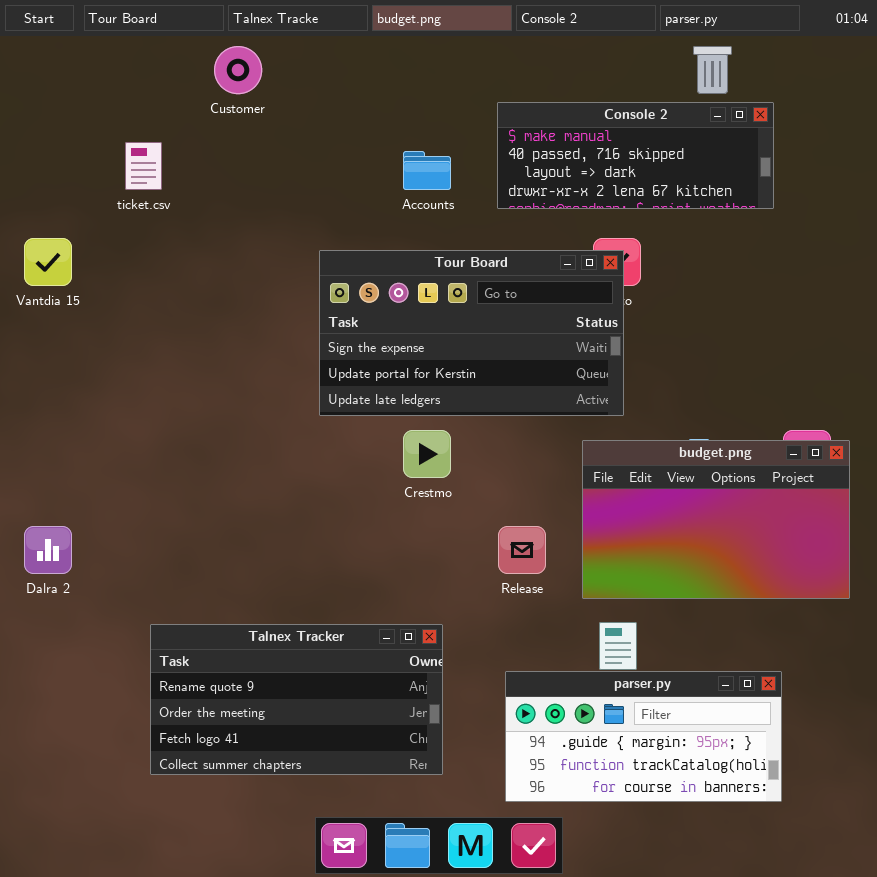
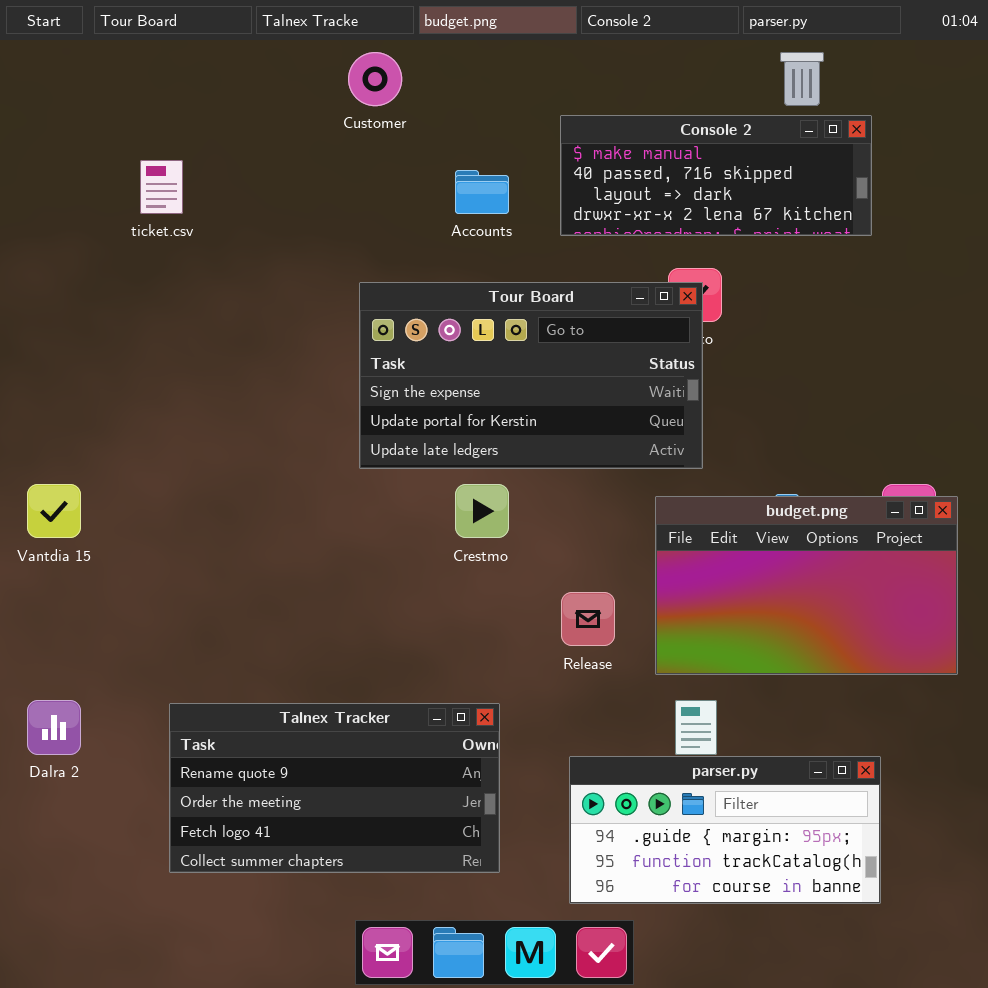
Customer: [214,46,262,94] -> [348,52,402,106], moved
Vantdia 15: [24,238,72,286] -> [27,484,81,538], moved
Dalra 2: [24,526,72,574] -> [27,700,81,755], moved

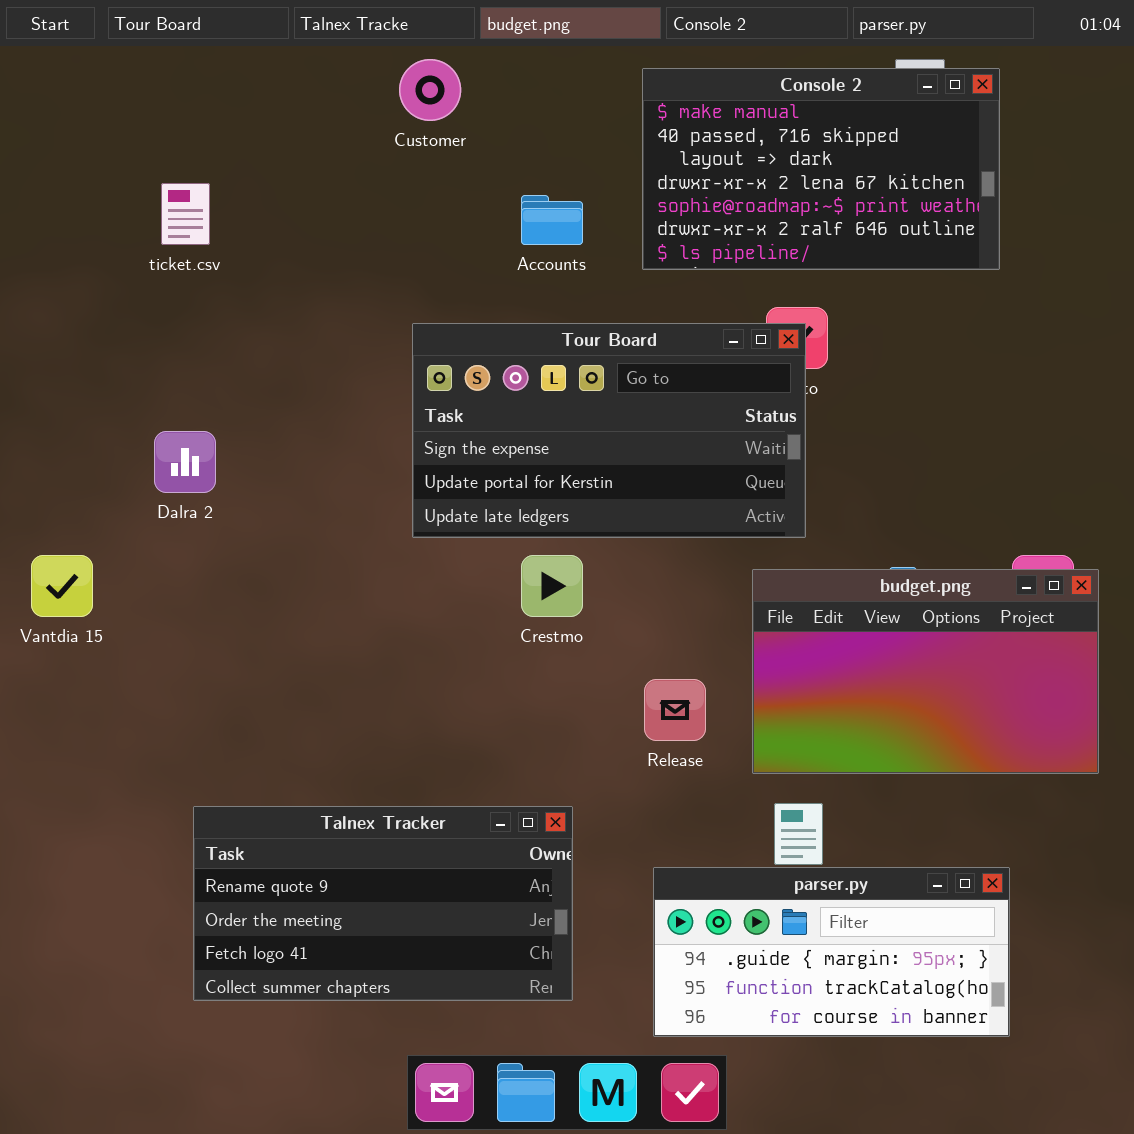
Console 2: [560,115,872,236] -> [642,68,1000,270], resized
Dalra 2: [27,700,81,755] -> [154,431,216,493], moved

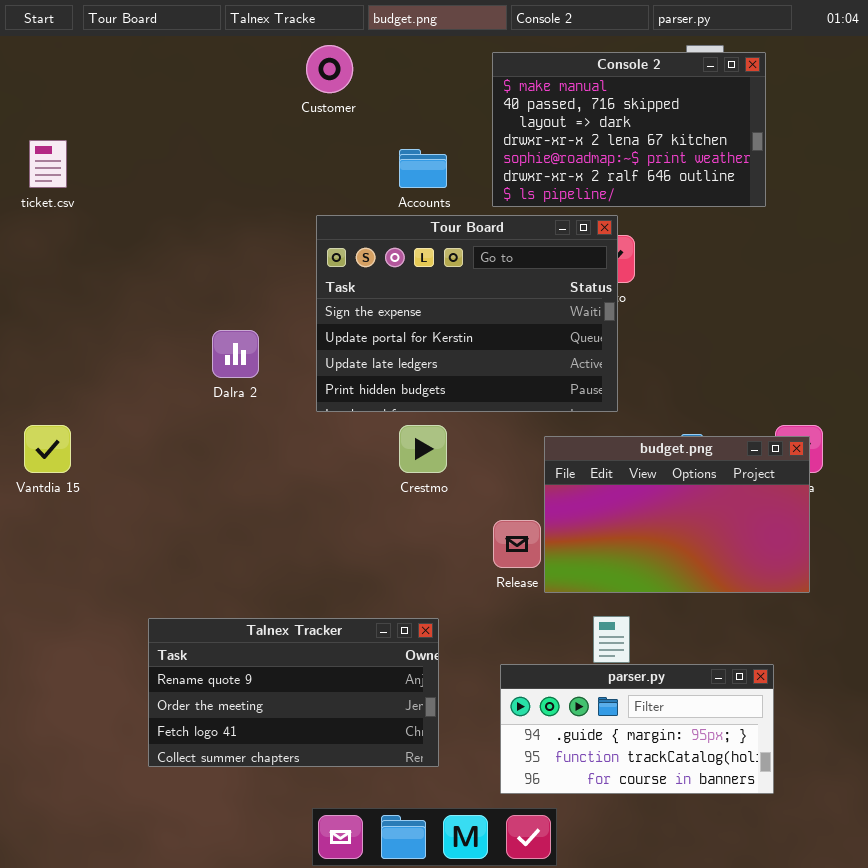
ticket.csv: [161,183,210,245] -> [29,140,67,188], moved
Tour Board: [412,323,806,538] -> [316,215,618,412], resized
Dalra 2: [154,431,216,493] -> [212,330,259,378], moved
budget.png: [752,569,1099,774] -> [544,436,810,593], moved

